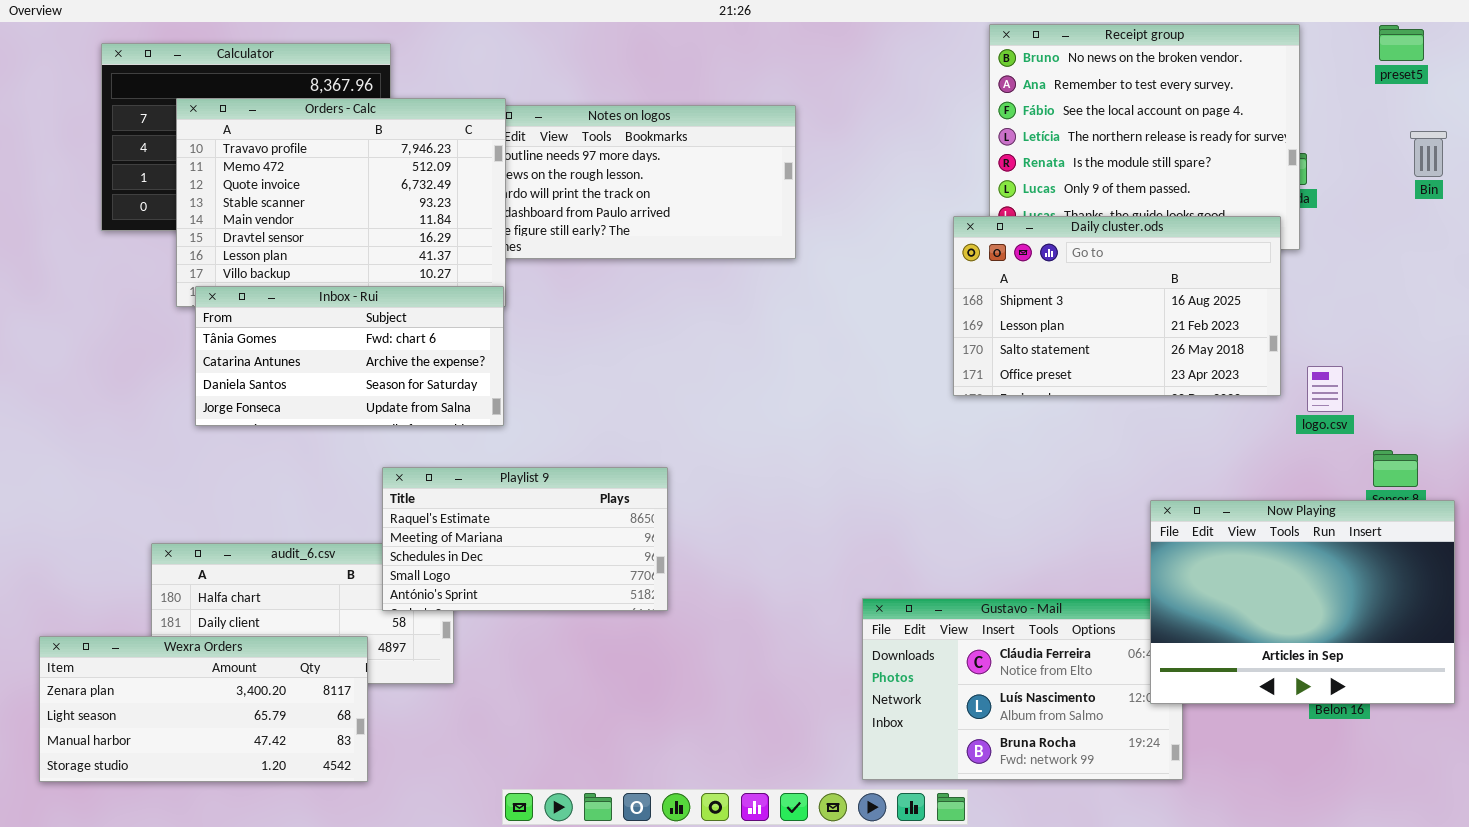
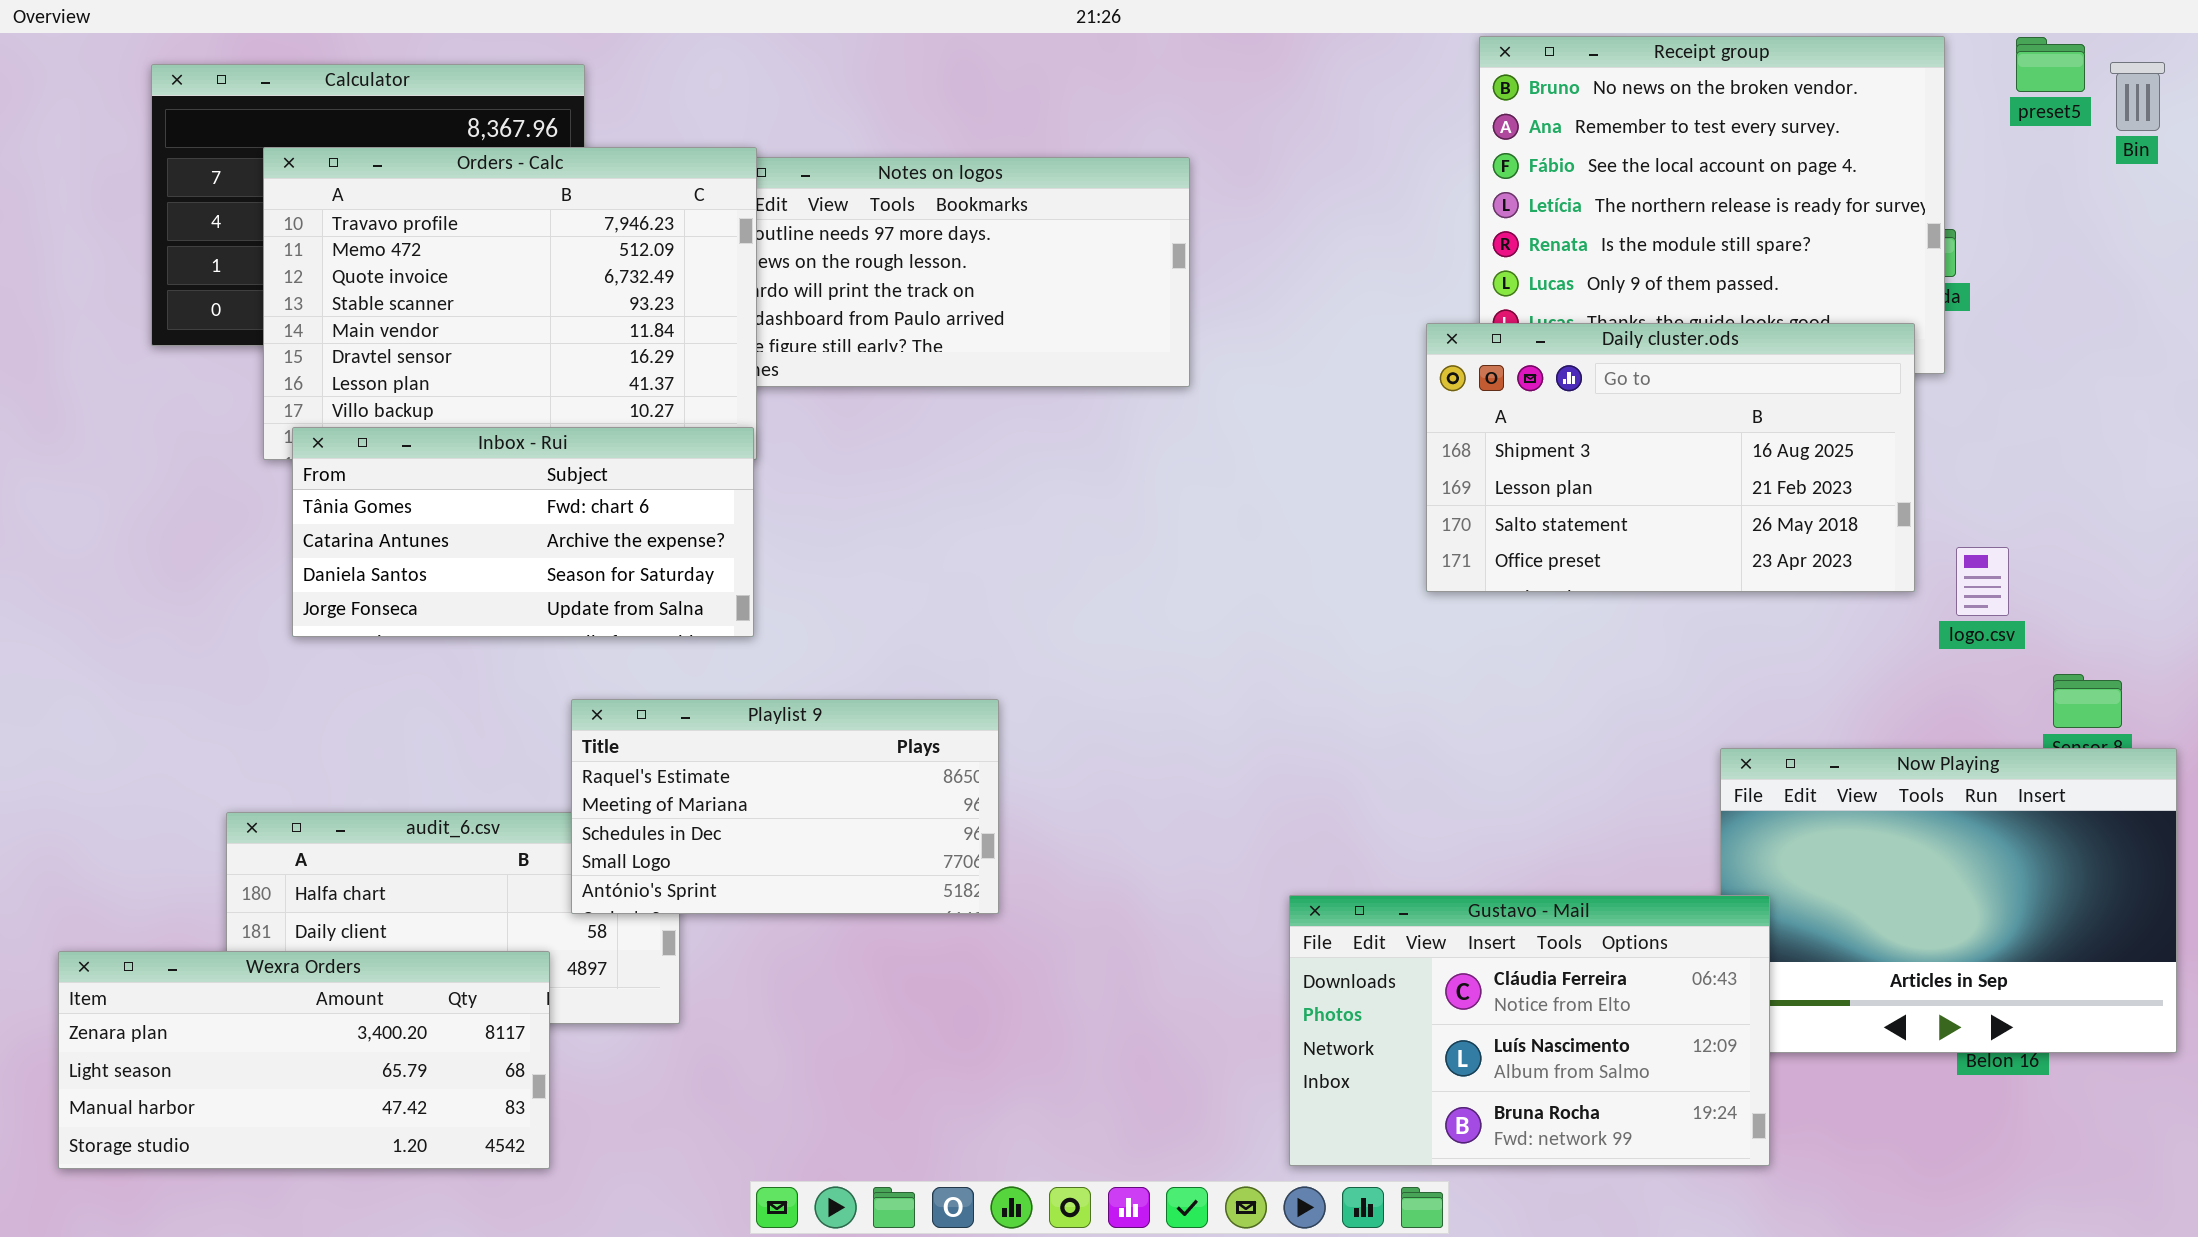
preset5: [1379,25,1424,61] -> [2016,37,2085,92], moved
Bin: [1410,131,1447,177] -> [2110,62,2165,131], moved
Gustavo - Mail: [862,598,1183,780] -> [1289,895,1770,1166], raised

